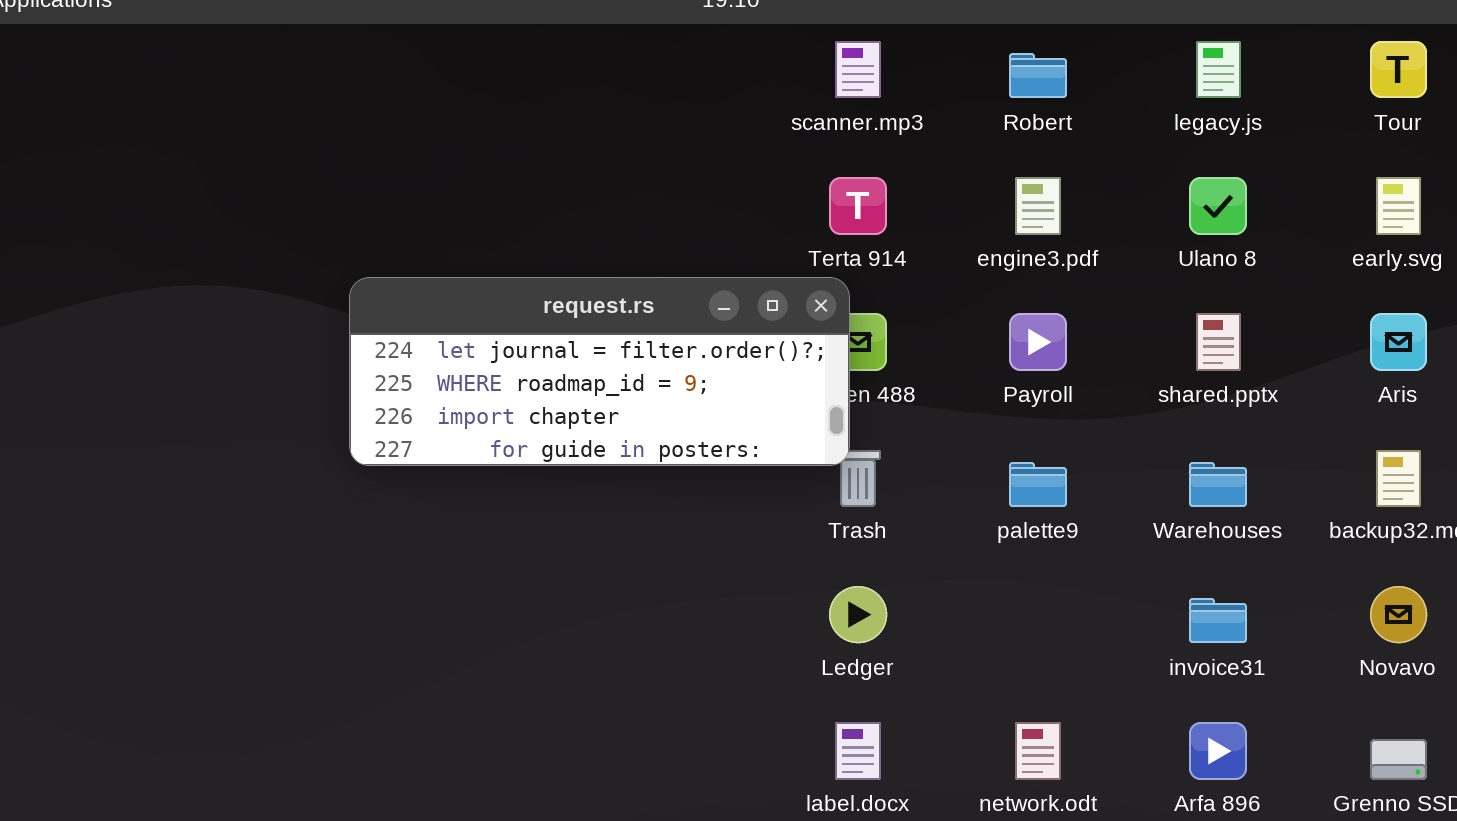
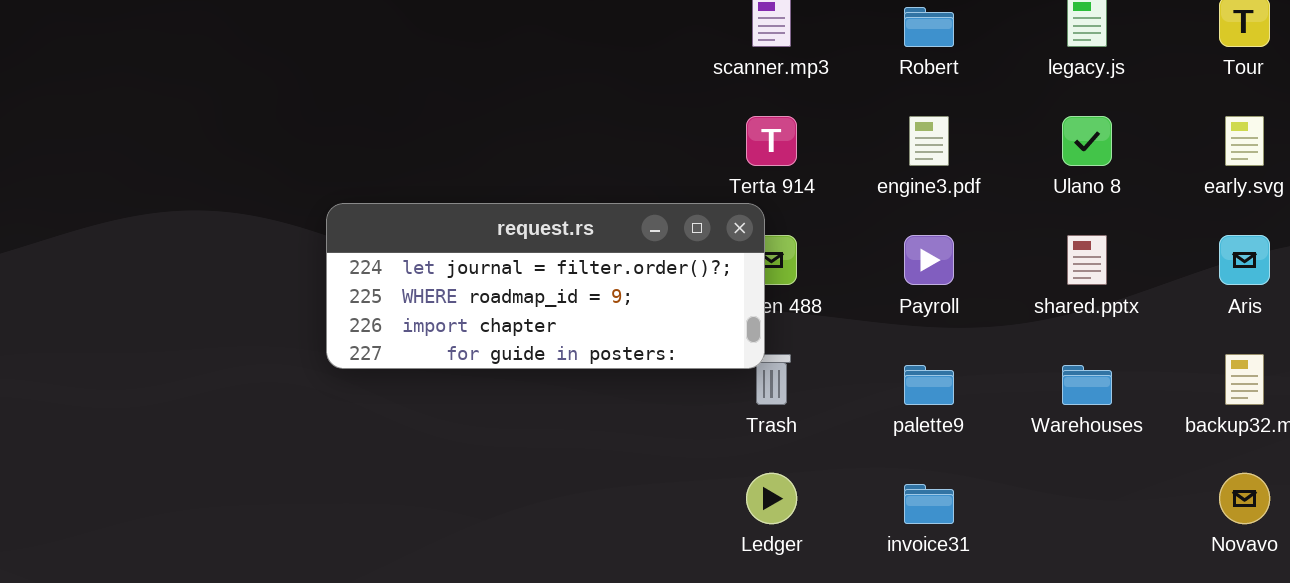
invoice31: [1189,598,1247,643] -> [904,484,954,524], moved

